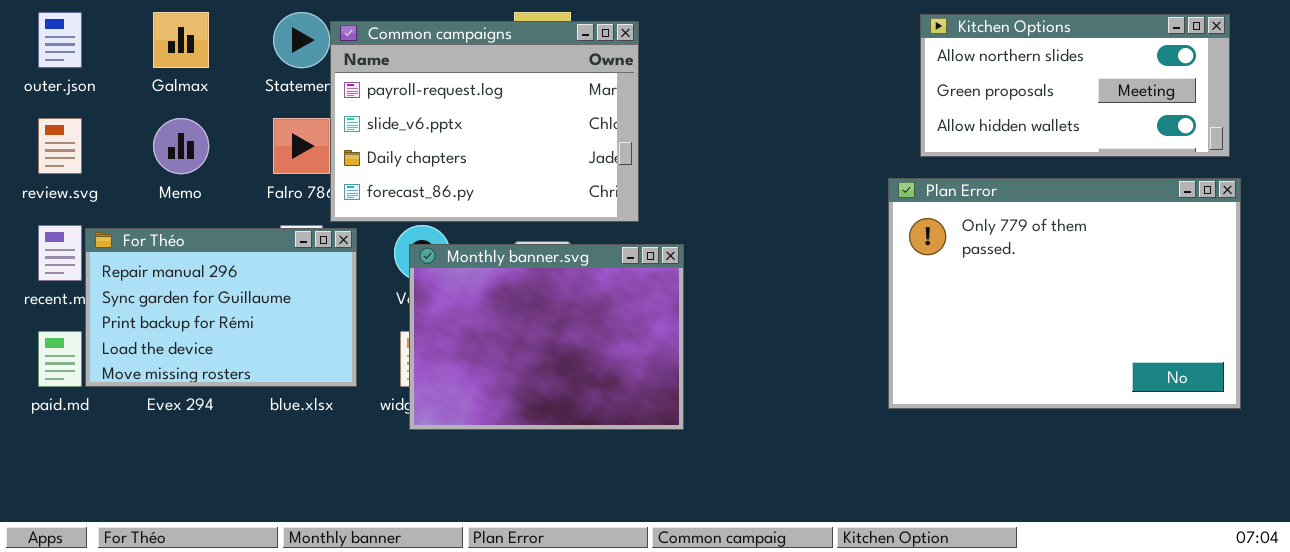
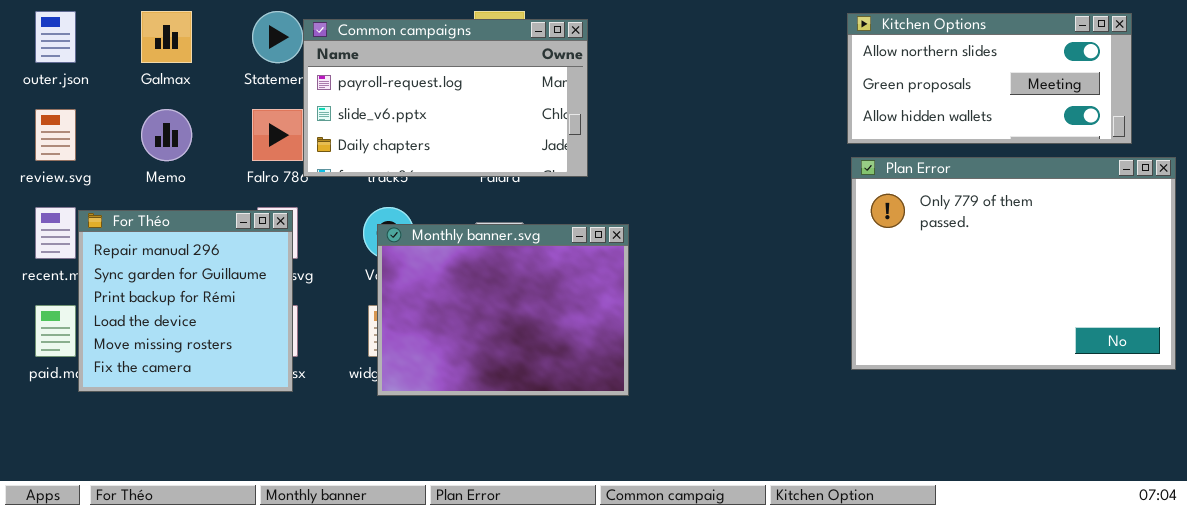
Common campaigns: [330,21,639,222] -> [303,19,588,177], resized
Plan Error: [888,178,1241,409] -> [851,157,1176,370], moved
For Théo: [85,228,357,387] -> [78,210,293,392], resized

